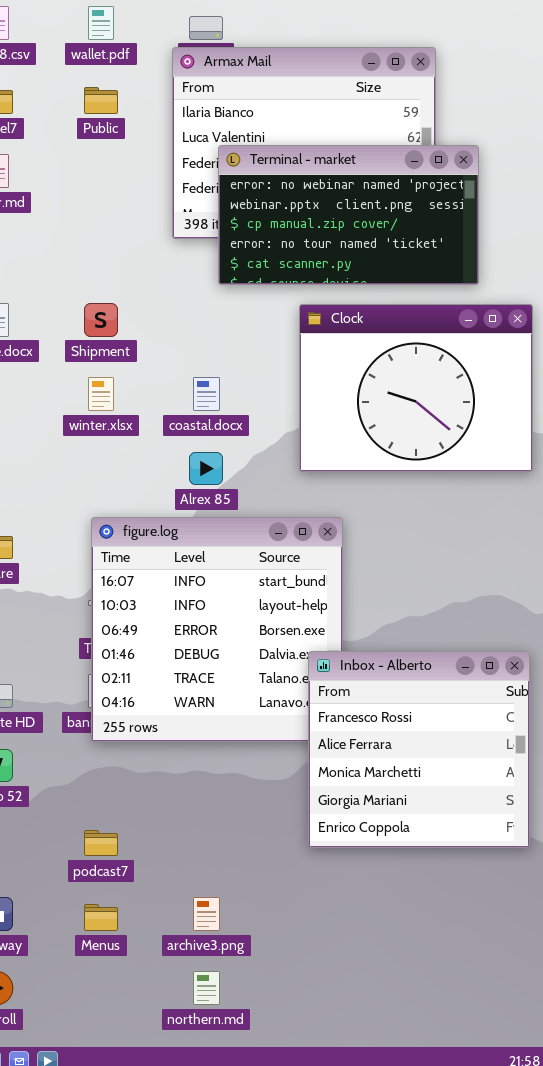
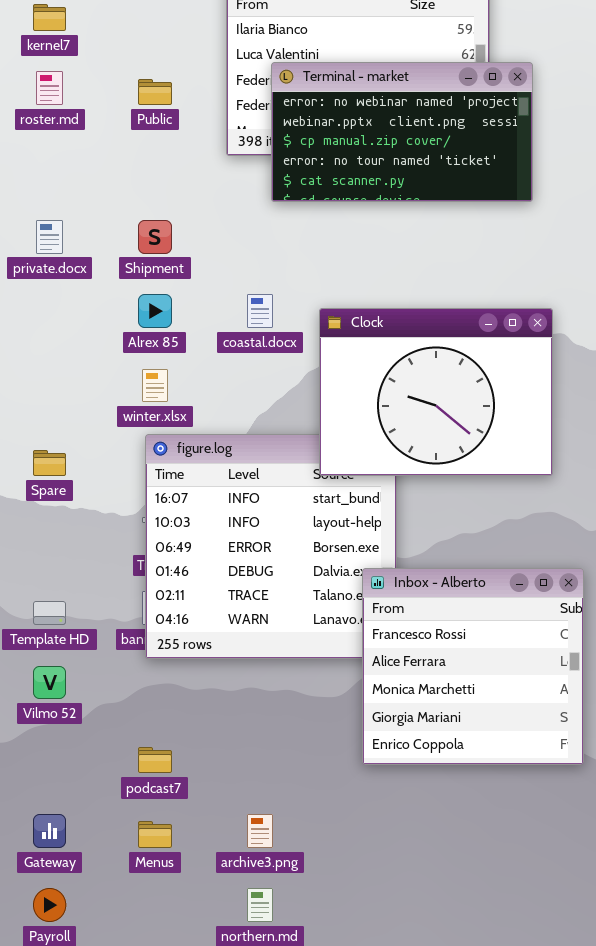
Public: [84,87,118,114] -> [138,79,172,105], moved
Clock: [299,304,533,472] -> [319,308,553,476], moved
winter.xlsx: [88,377,114,411] -> [142,369,168,402], moved
Alrex 85: [189,452,223,485] -> [138,294,172,328], moved

